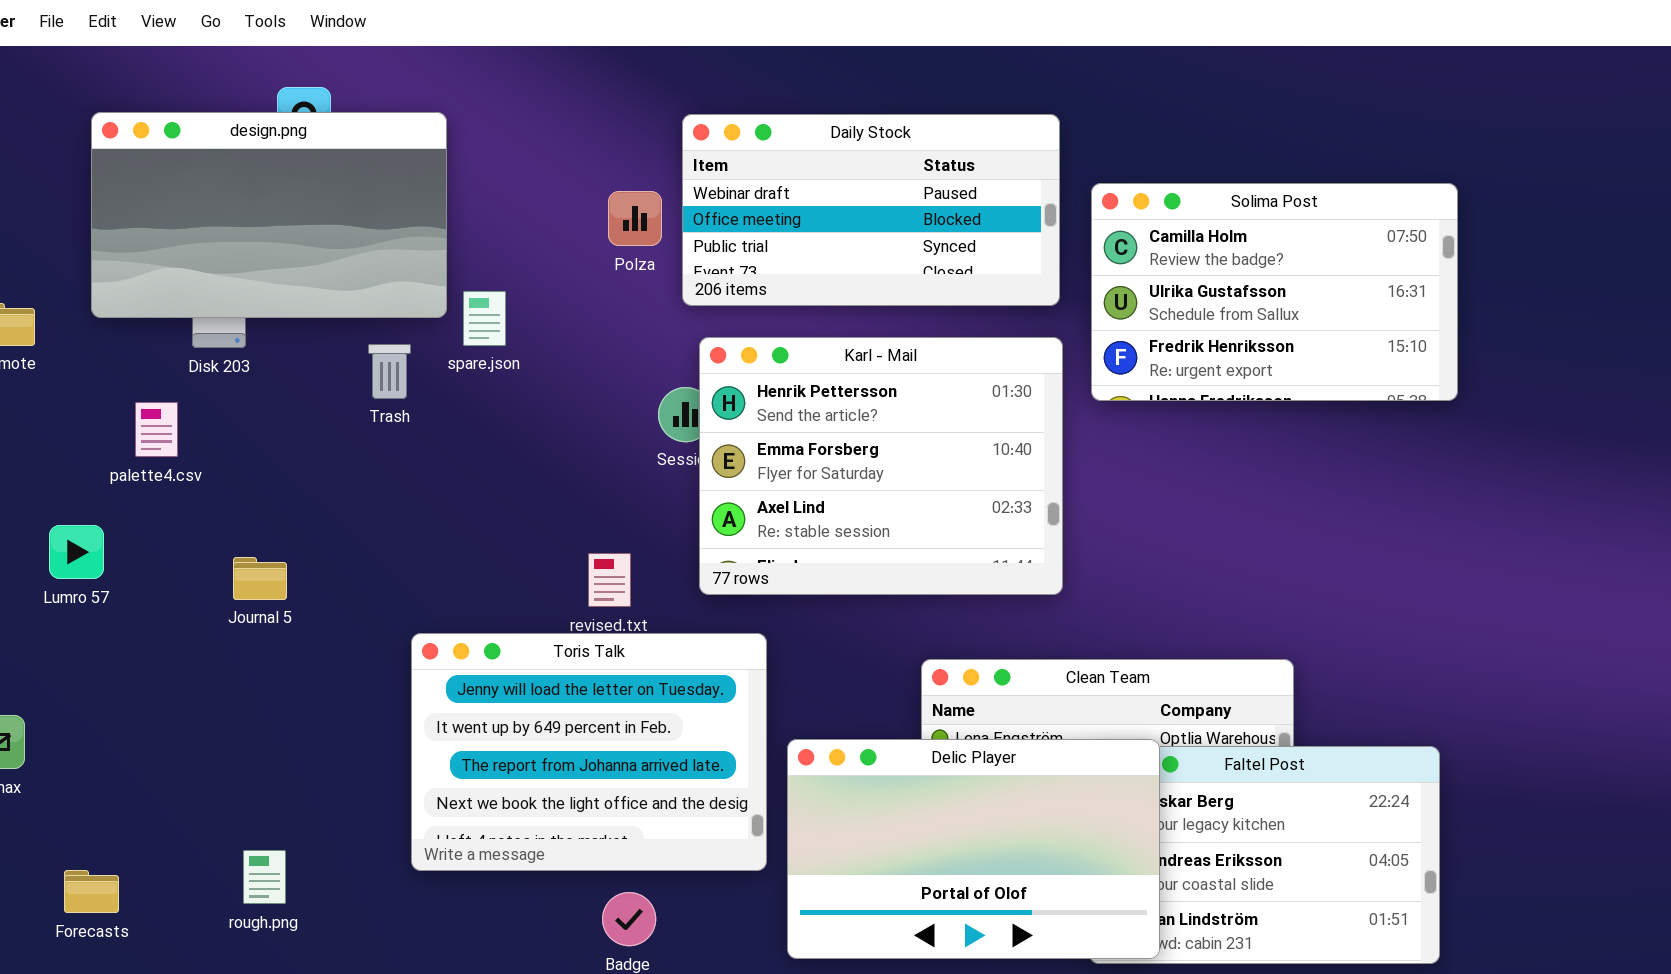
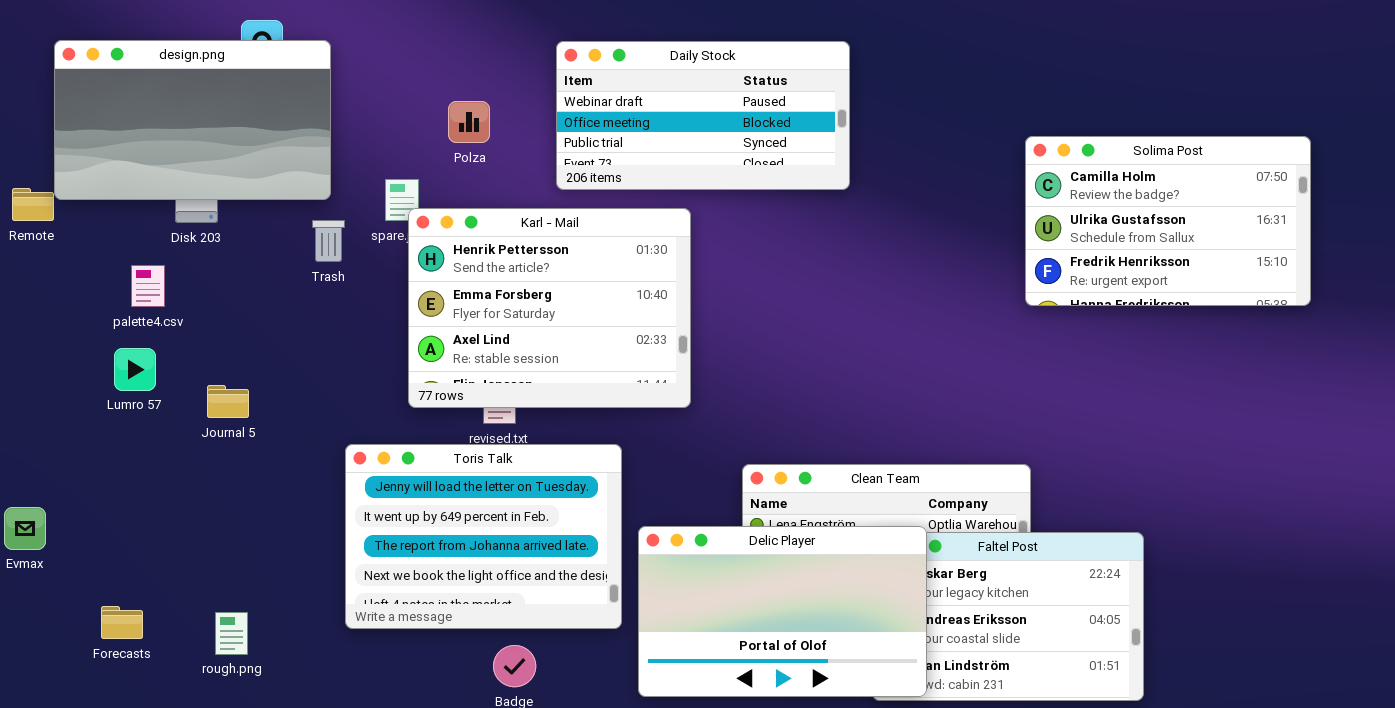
design.png: [91,112,447,318] -> [54,40,331,200], moved
Solima Post: [1091,183,1458,401] -> [1025,136,1311,306], moved
Polza: [608,191,662,246] -> [448,101,490,143], moved
Karl - Mail: [699,337,1063,595] -> [408,208,691,408], moved
Lumro 57: [49,525,104,579] -> [114,348,156,391], moved
Forecasts: [64,870,119,913] -> [101,606,143,639], moved

